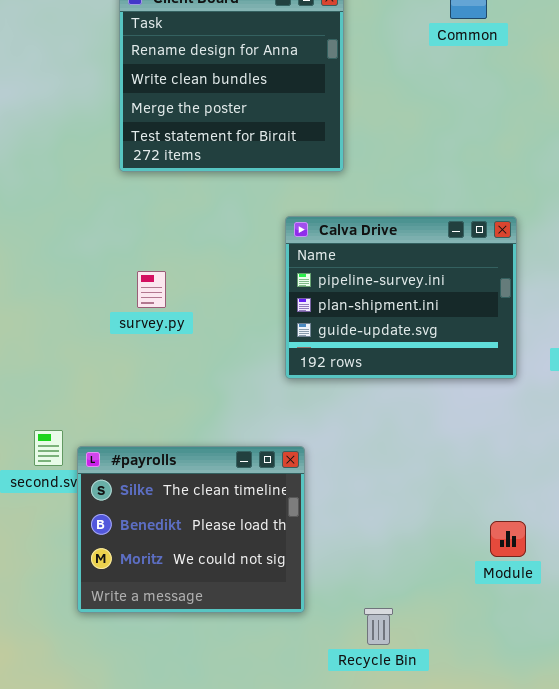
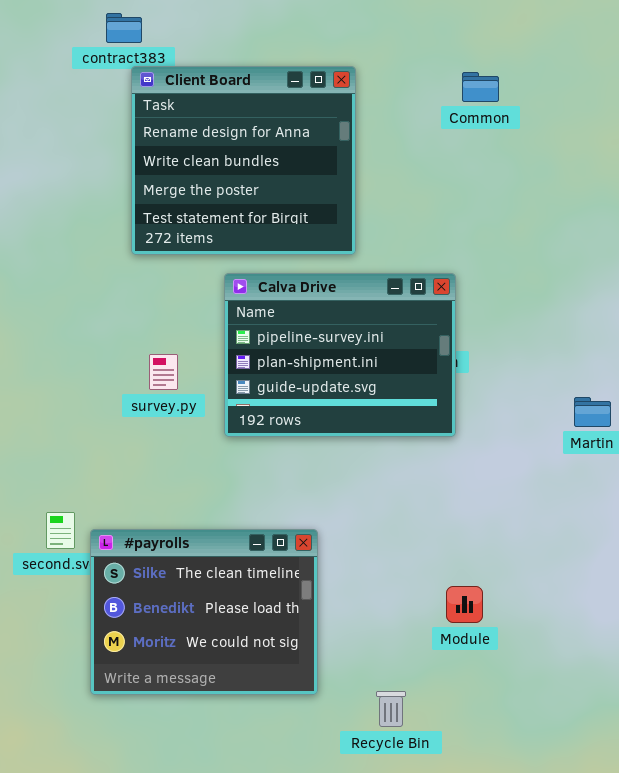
Calva Drive: [285,216,517,379] -> [224,273,456,437], moved
Module: [490,521,526,557] -> [446,586,483,623], moved

